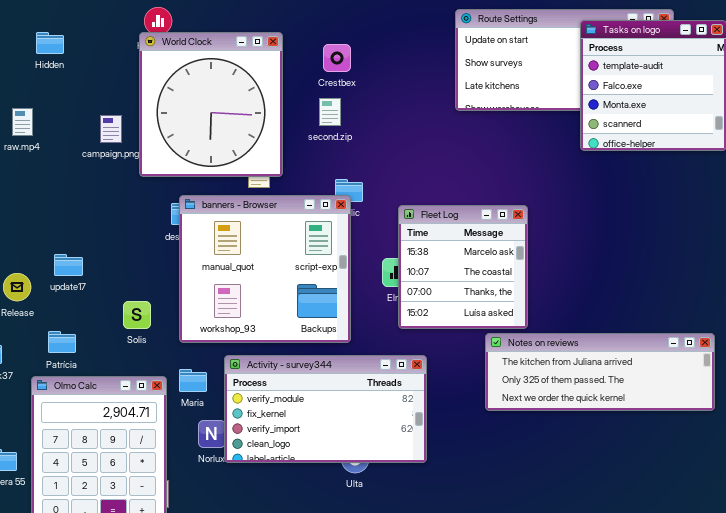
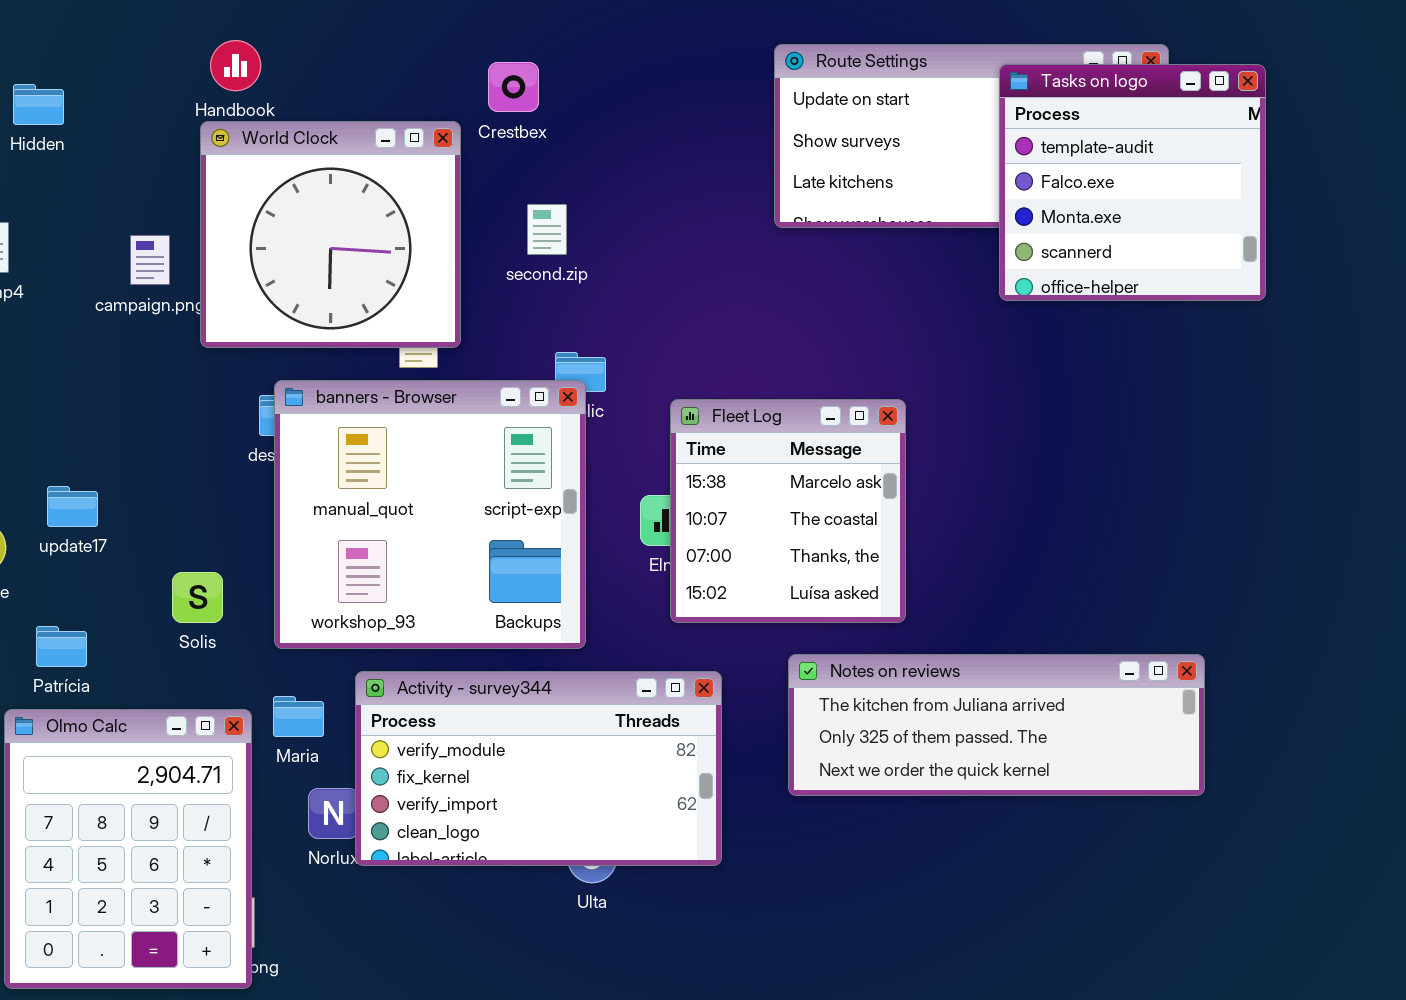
World Clock: [139,32,283,177] -> [200,121,461,348], resized
Crestbex: [323,44,351,72] -> [488,62,539,112], moved
Notes on reviews: [485,333,715,411] -> [788,654,1205,796], moved

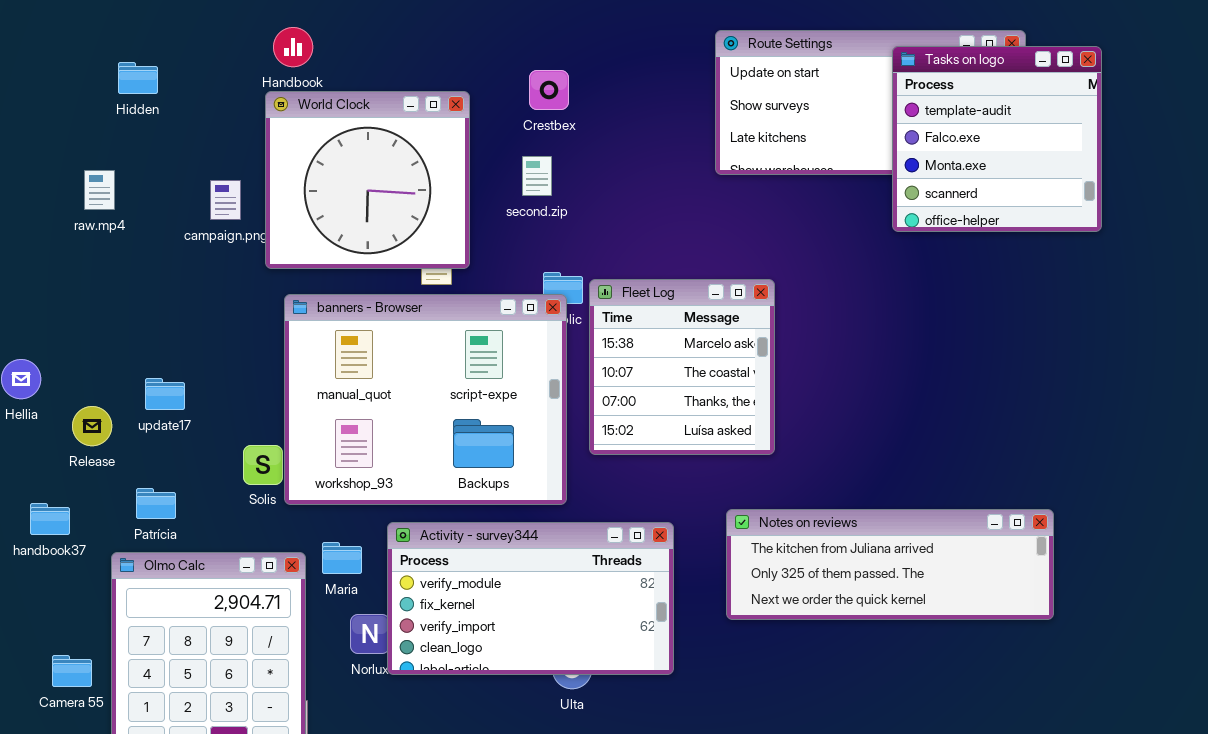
Crestbex: [488,62,539,112] -> [529,70,569,110], moved
banners - Browser: [274,380,586,649] -> [284,294,567,505], resized
Fleet Log: [670,399,906,623] -> [589,279,775,455], moved

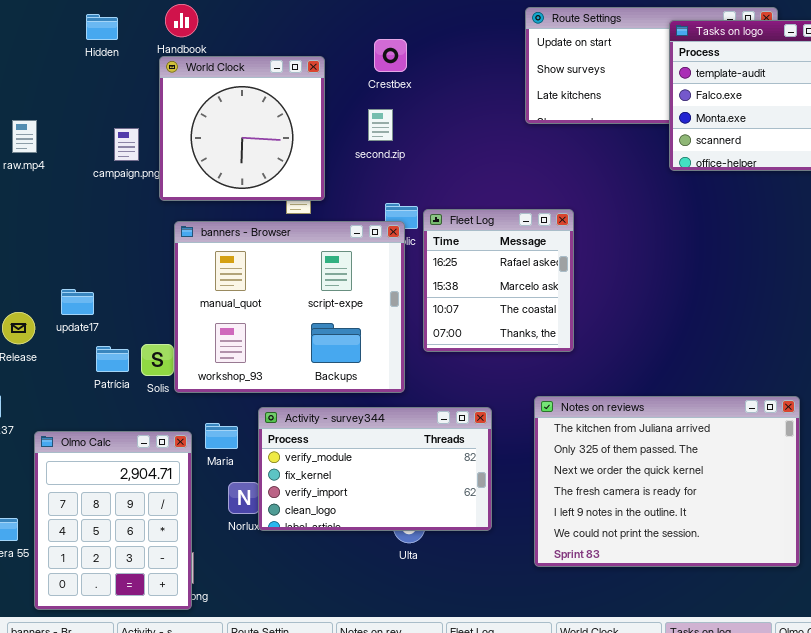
Hidden: [118,62,158,94] -> [86,14,118,40], moved
Fleet Log: [589,279,775,455] -> [423,209,574,352], scrolled up 1 row
Patrícia: [136,488,176,519] -> [96,346,129,372], moved
Notes on reviews: [726,509,1054,620] -> [534,396,800,567], resized

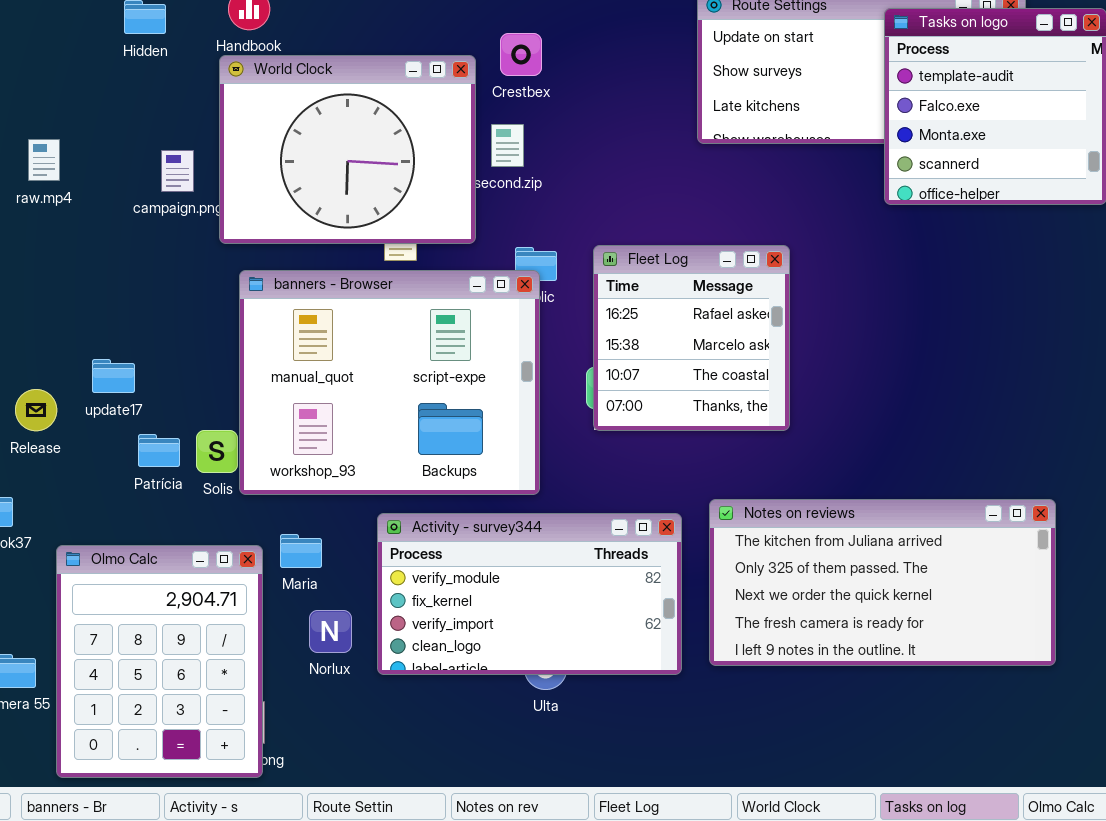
World Clock: [159,56,325,201] -> [219,55,476,244], resized
Fleet Log: [423,209,574,352] -> [593,245,790,431], moved
Notes on reviews: [534,396,800,567] -> [709,499,1056,666], resized
Activity - survey344: [258,407,492,531] -> [377,513,682,675], moved

